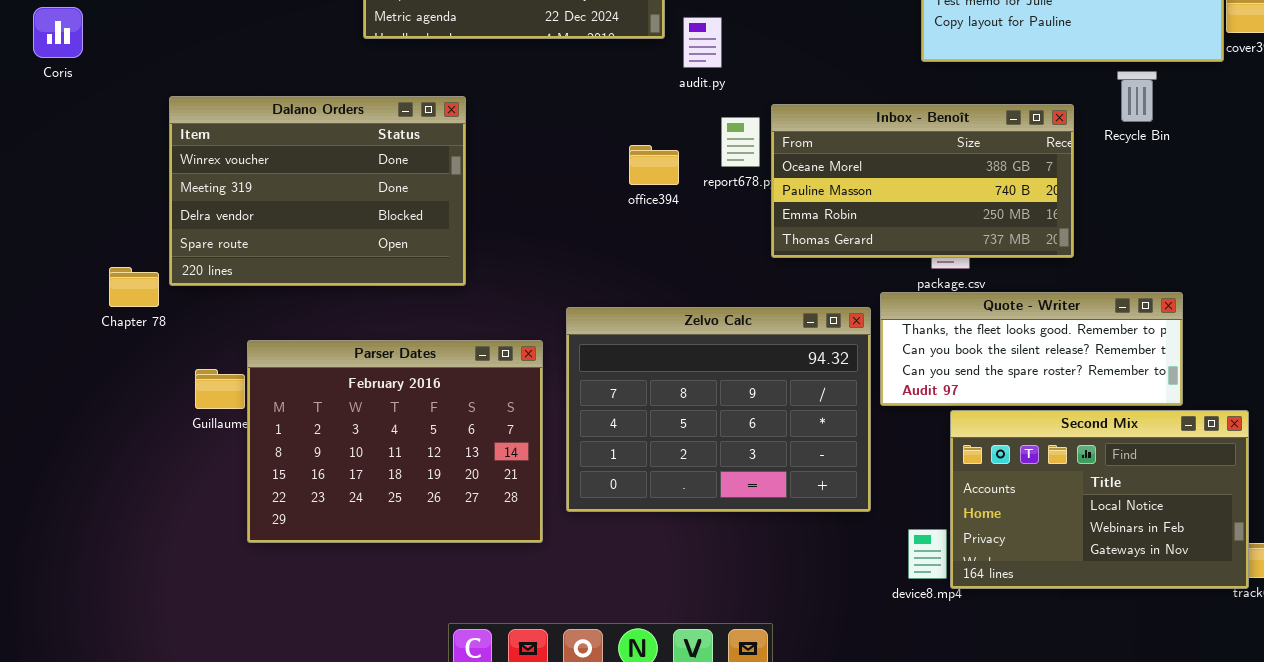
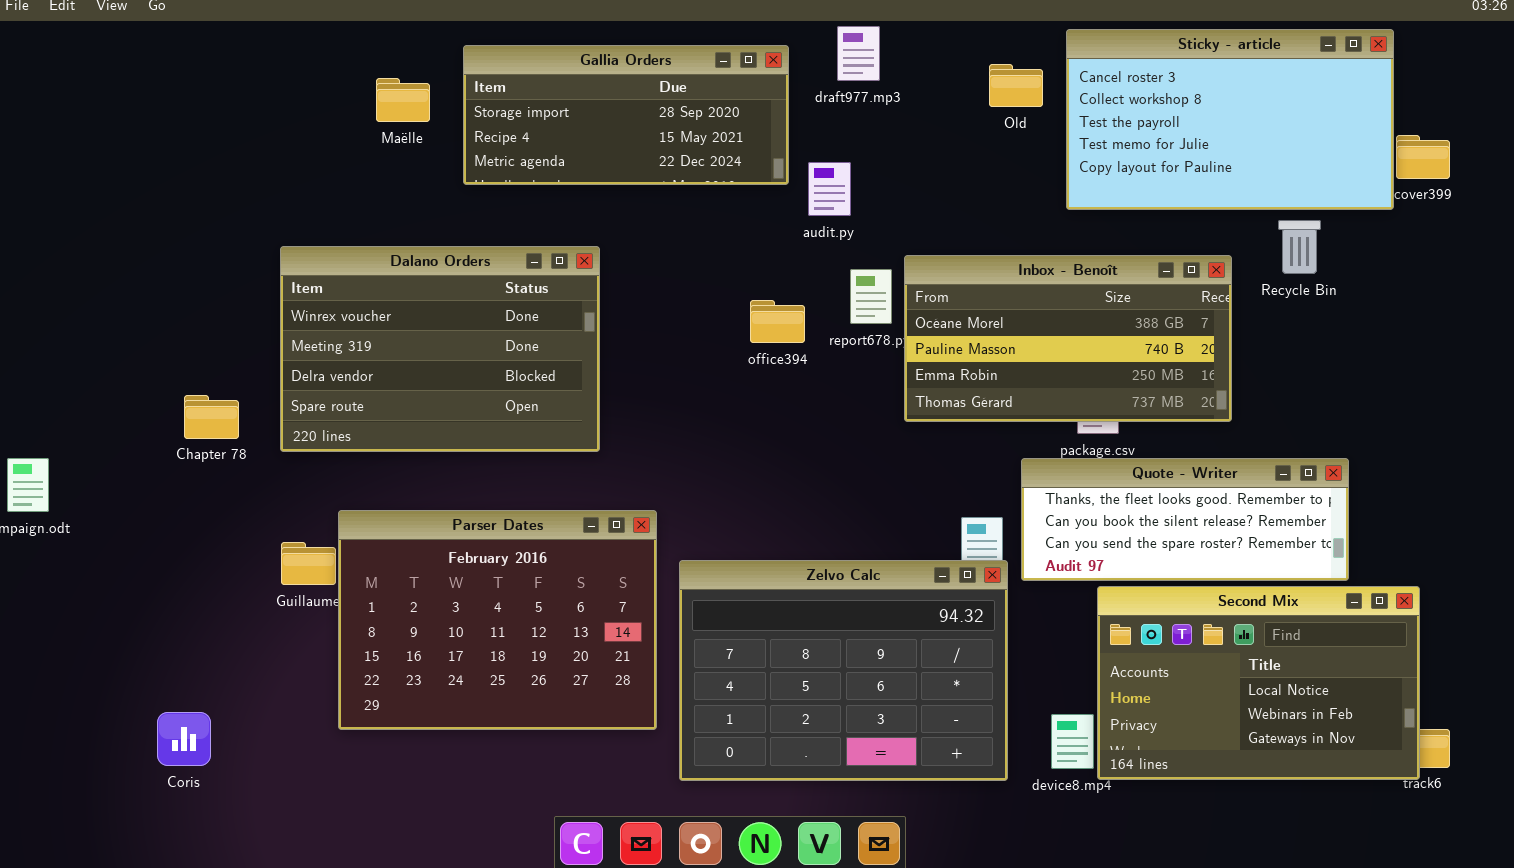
Coris: [33,7,83,58] -> [157,712,211,766], moved
Dalano Orders: [169,96,466,286] -> [280,246,600,452], moved
Chapter 78: [109,267,159,307] -> [184,395,239,439], moved
Zelvo Calc: [566,307,871,512] -> [679,560,1008,781], moved

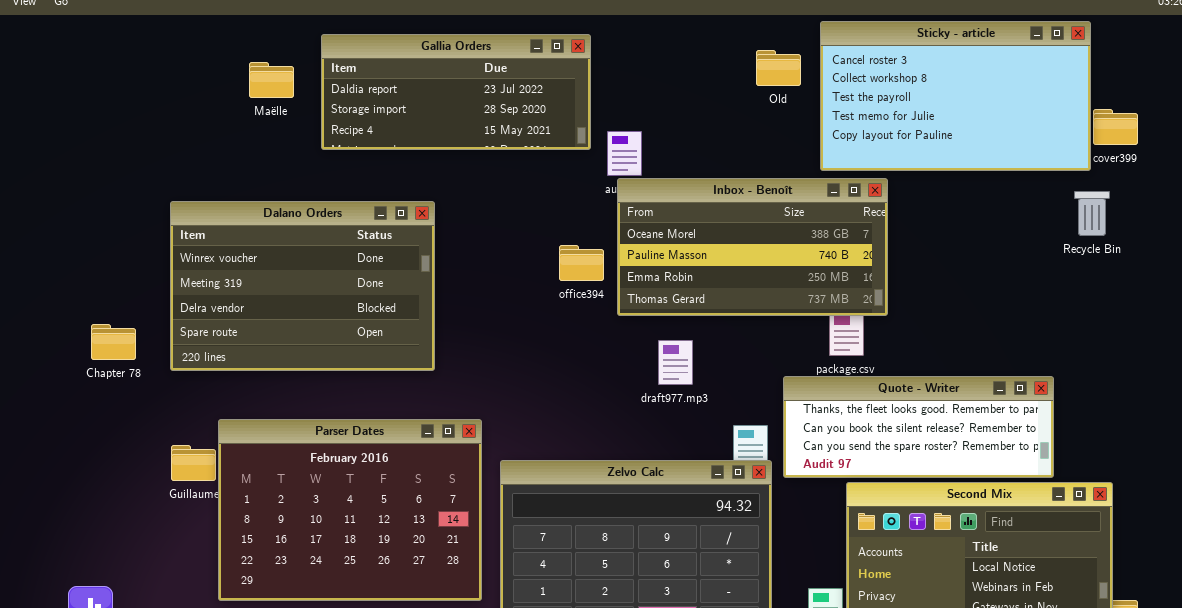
draft977.mp3: [837,26,880,81] -> [658,340,693,385], moved
Gallia Orders: [463,45,789,185] -> [321,34,591,150], scrolled up 1 row
Recycle Bin: [1278,220,1321,274] -> [1074,191,1110,236], moved
Inbox - Benoît: [904,255,1232,422] -> [617,178,888,316], moved

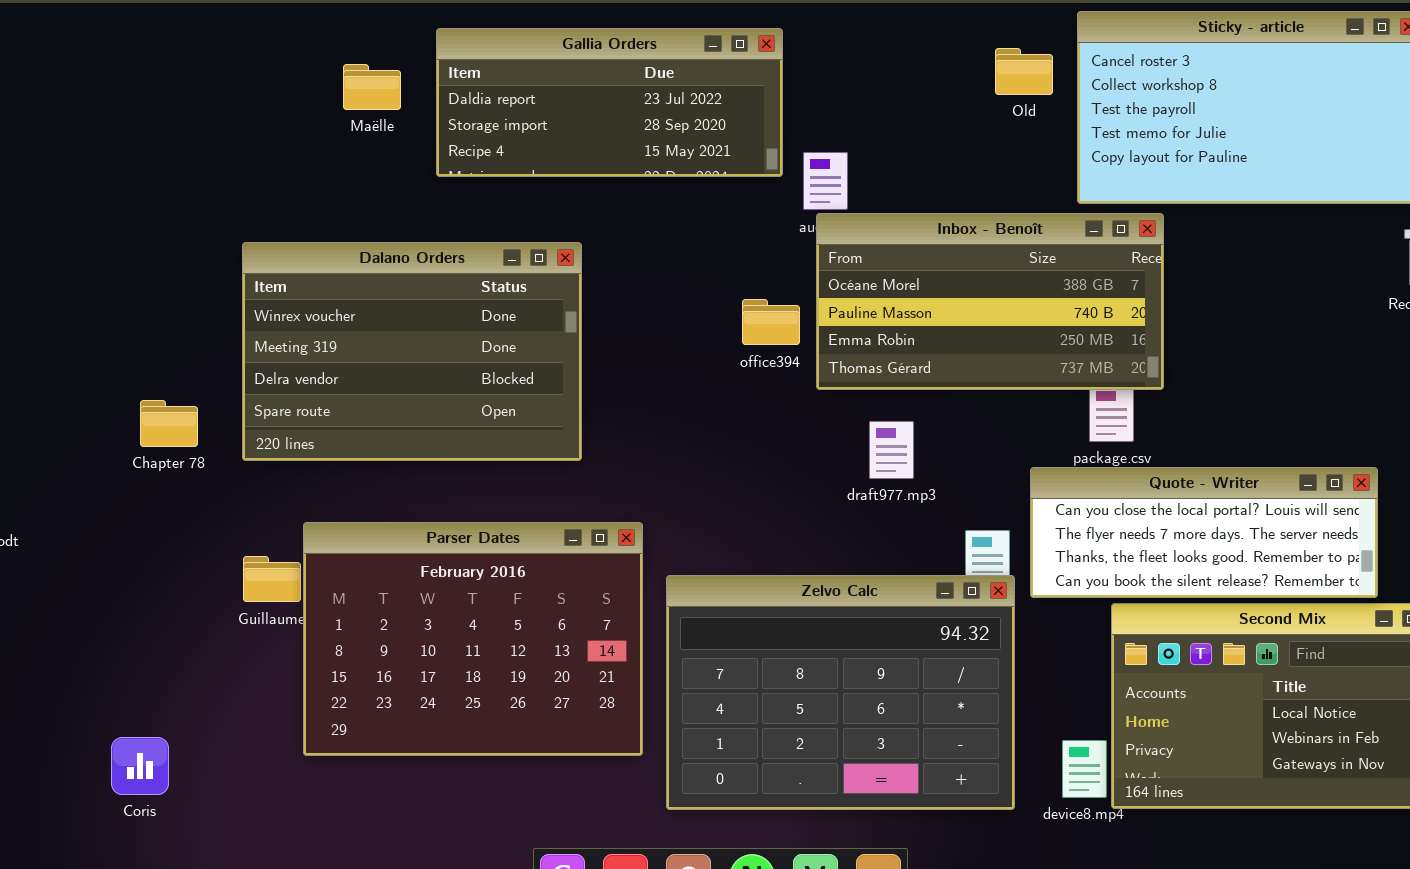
Quote - Writer: [783,376,1054,478] -> [1030,467,1378,598], scrolled up 2 rows

